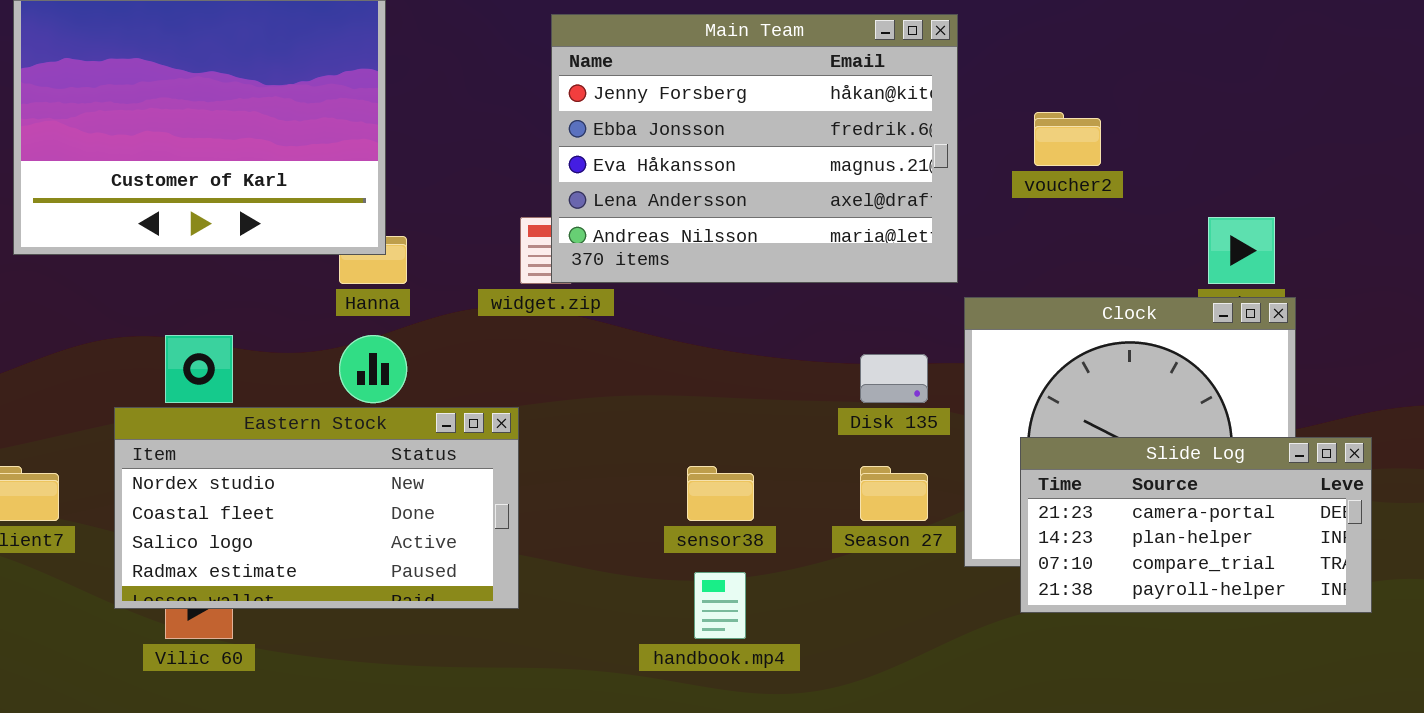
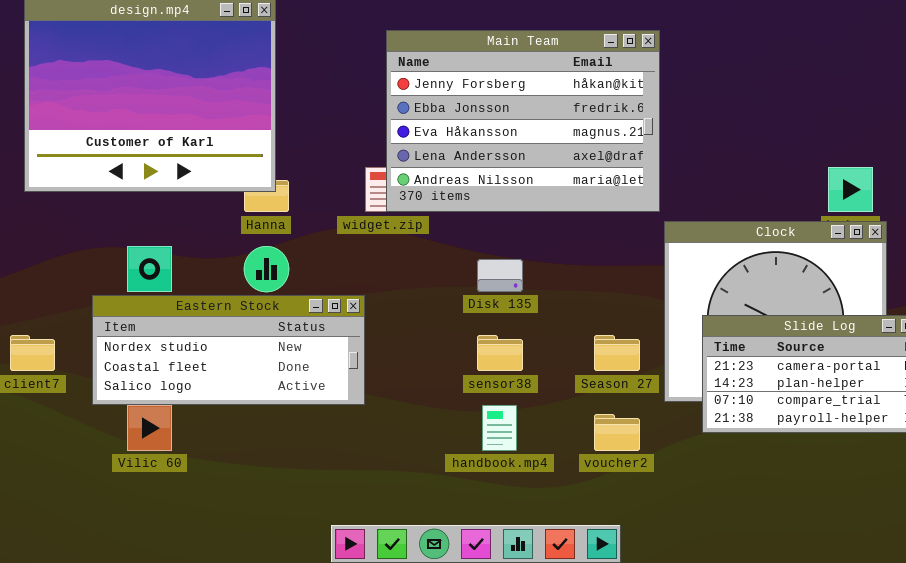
voucher2: [1034,112,1101,166] -> [594,414,640,451], moved
Disk 135: [860,354,928,403] -> [477,259,523,292], moved
Eastern Stock: [114,407,519,609] -> [92,295,365,405], resized

